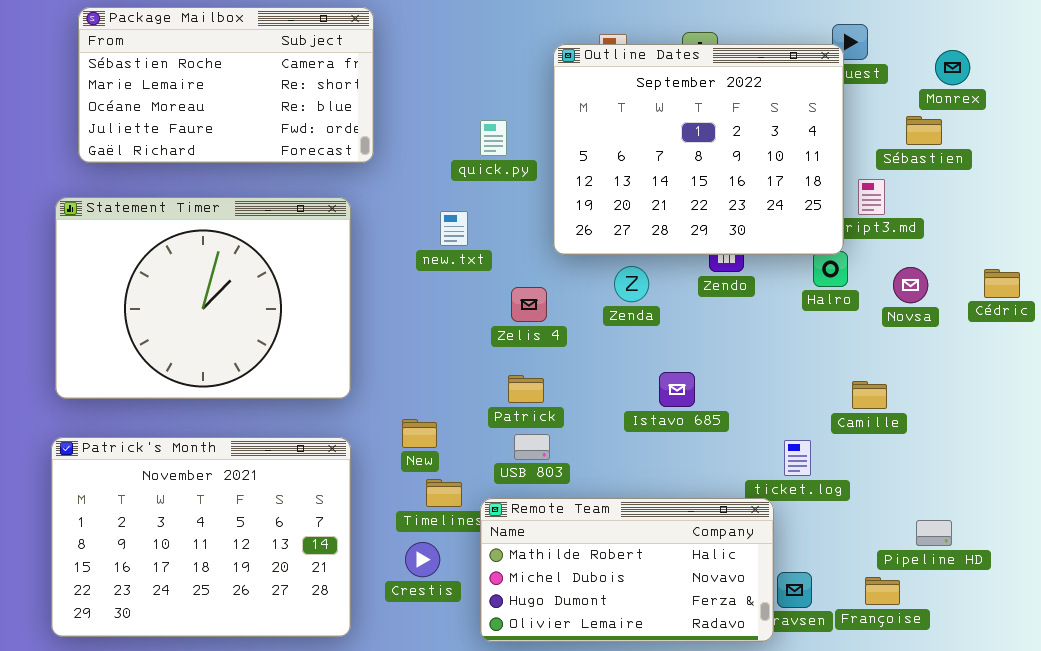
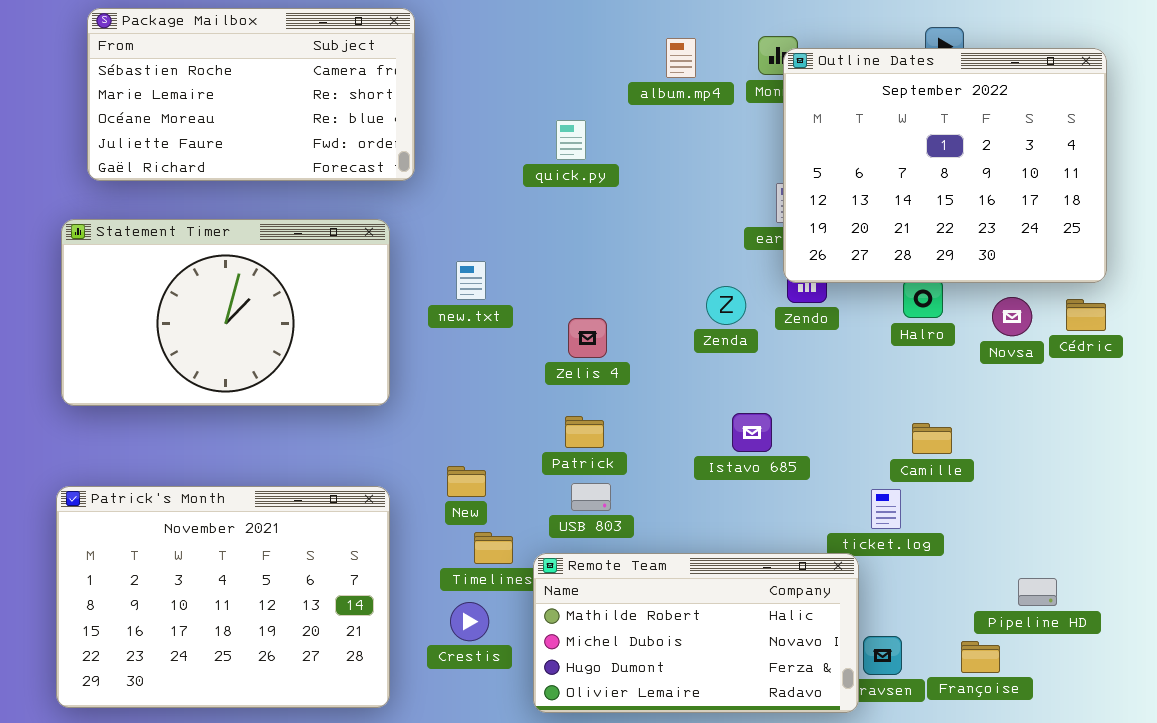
Outline Dates: [553,44,844,255] -> [783,48,1107,283], moved
quick.py: [480,120,507,156] -> [556,120,586,160], moved
Statement Timer: [55,197,351,399] -> [61,219,390,406], resized
new.txt: [440,211,468,246] -> [456,261,486,300], moved
Zenda: [614,266,649,302] -> [706,286,746,325], moved
Cédric: [984,269,1020,298] -> [1066,299,1106,331], moved
Camille: [852,381,887,409] -> [912,423,952,454], moved

